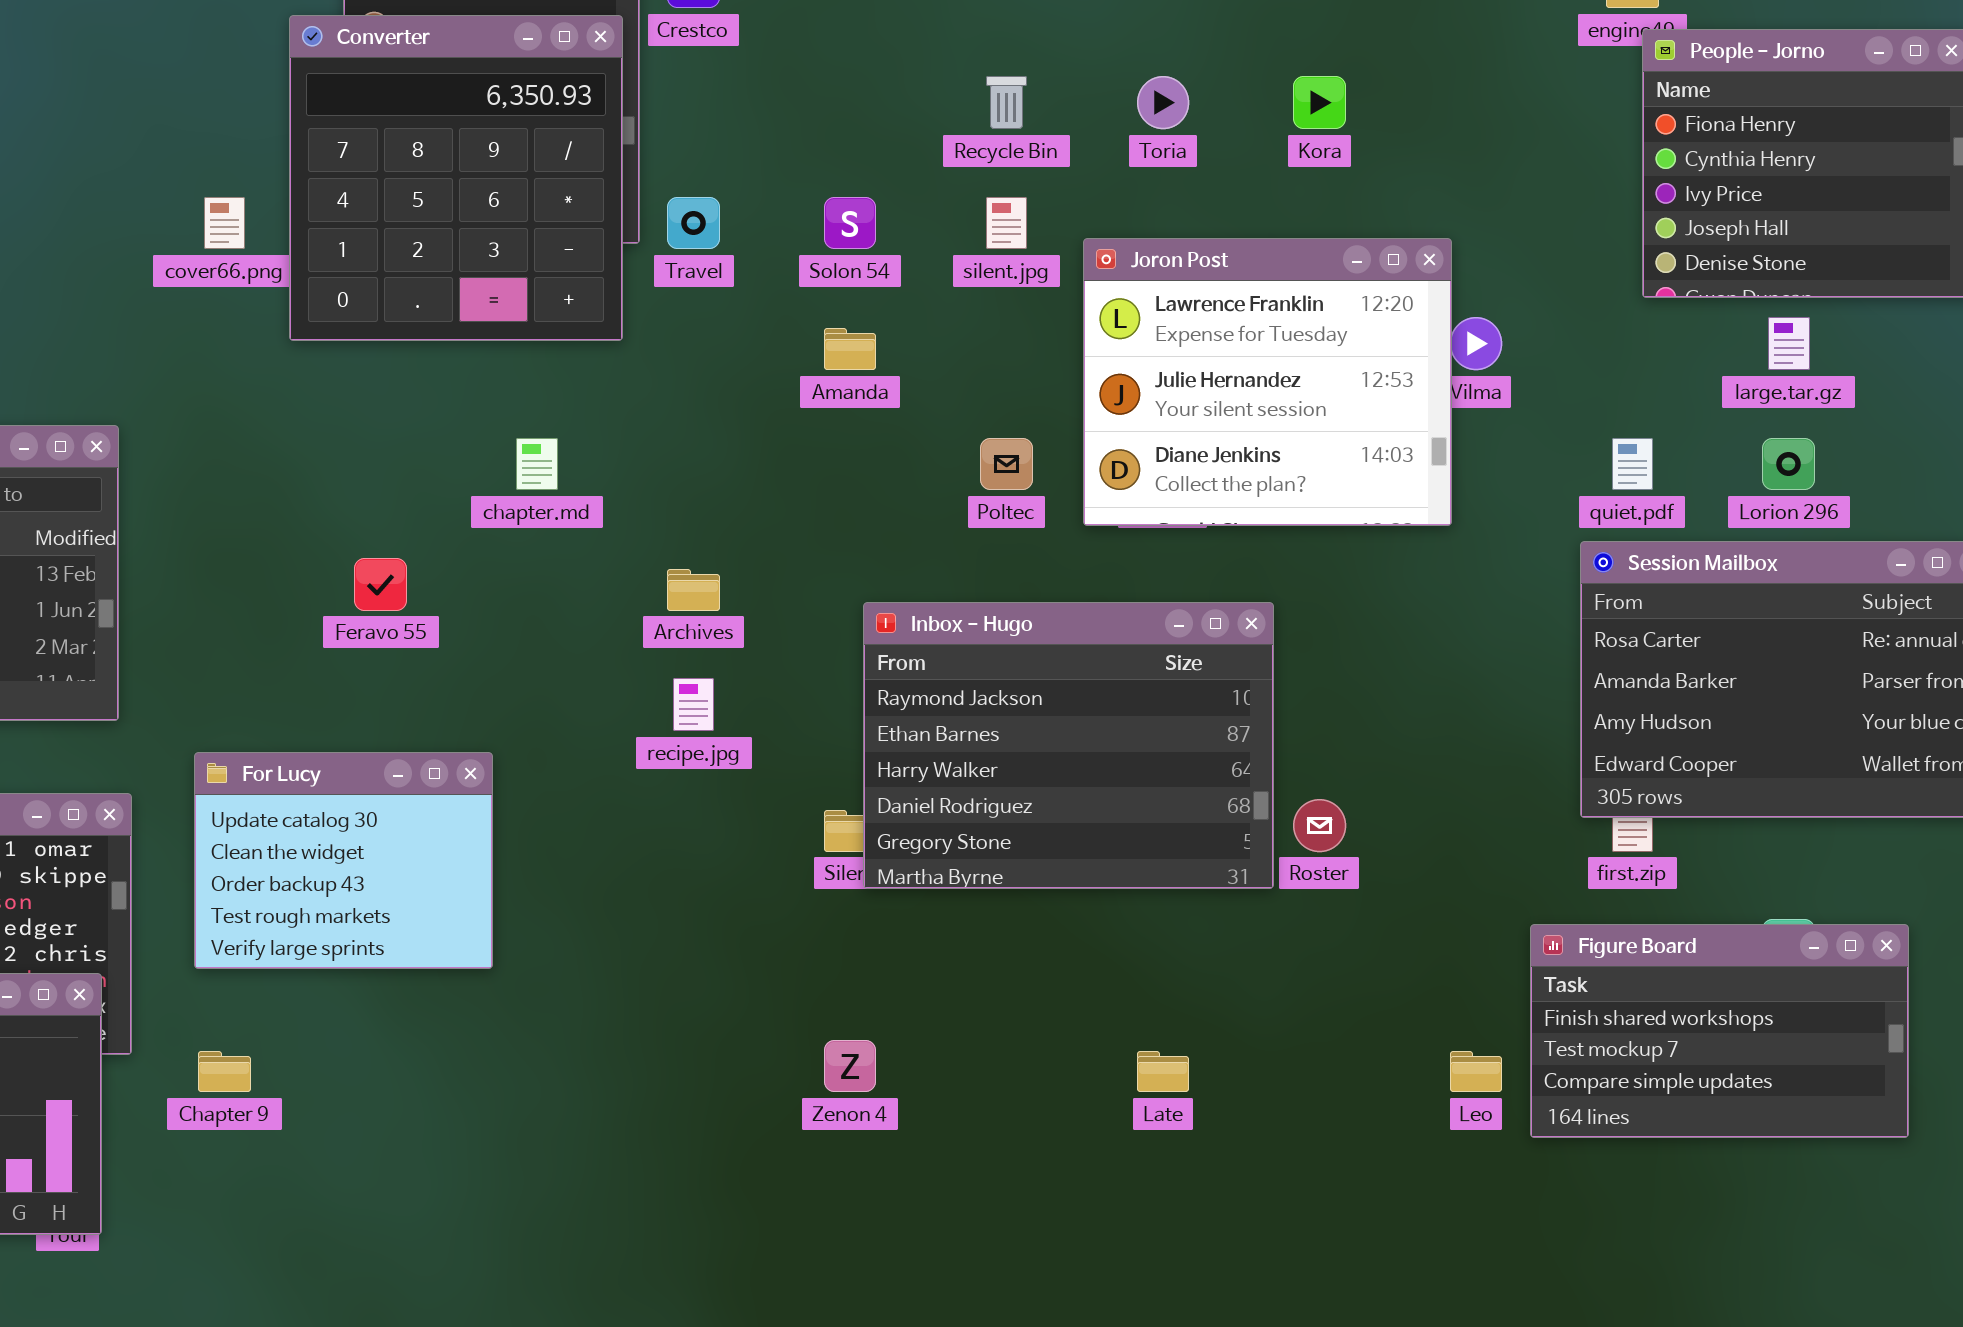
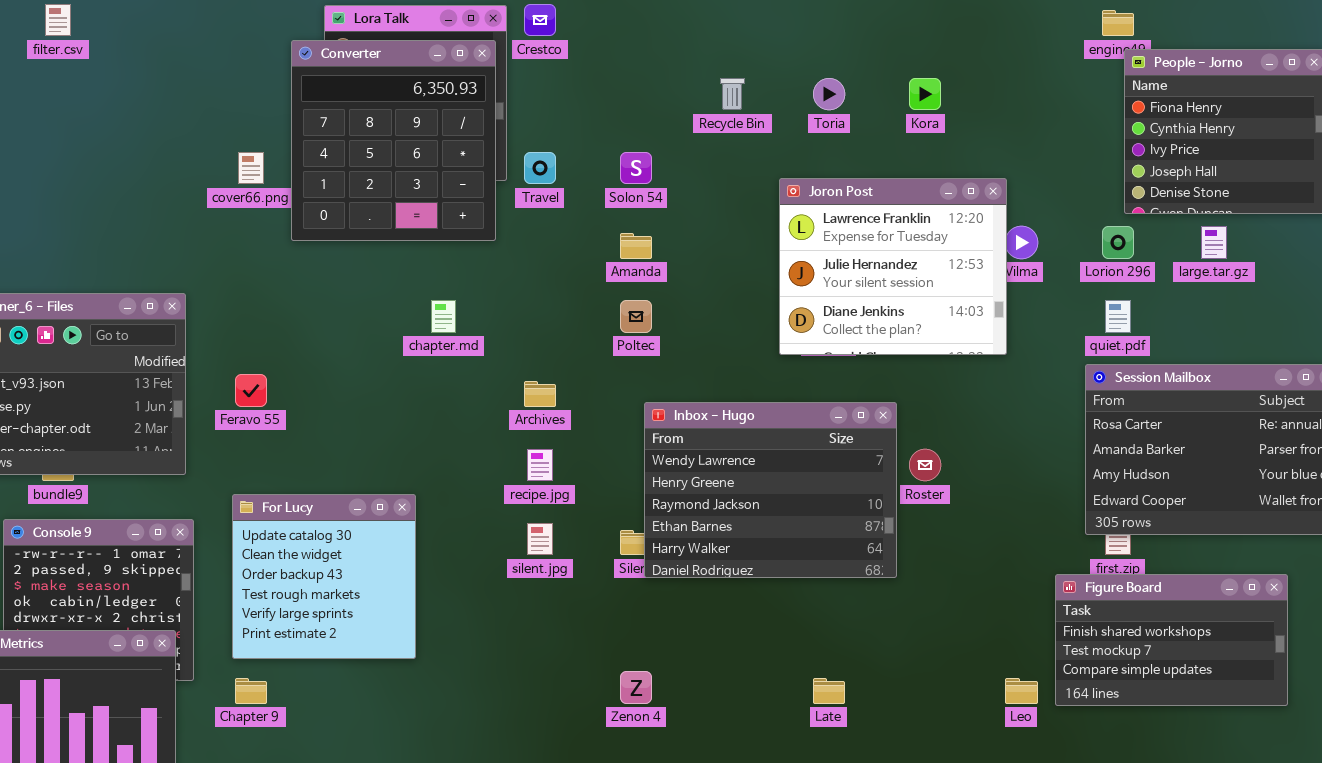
silent.jpg: [986,197,1027,249] -> [527,523,553,555], moved
Poltec: [980,438,1033,490] -> [620,300,652,333], moved
Lorion 296: [1762,438,1815,490] -> [1102,226,1134,259], moved
Feravo 55: [354,558,407,611] -> [235,374,267,407], moved
Inbox - Hugo: [863,602,1274,889] -> [644,402,897,578], scrolled up 2 rows
For Lucy: [194,752,493,969] -> [232,494,416,659], resized
Roster: [1293,799,1346,852] -> [909,449,941,481], moved
Figure Board: [1530,924,1909,1138] -> [1055,574,1288,706], moved

